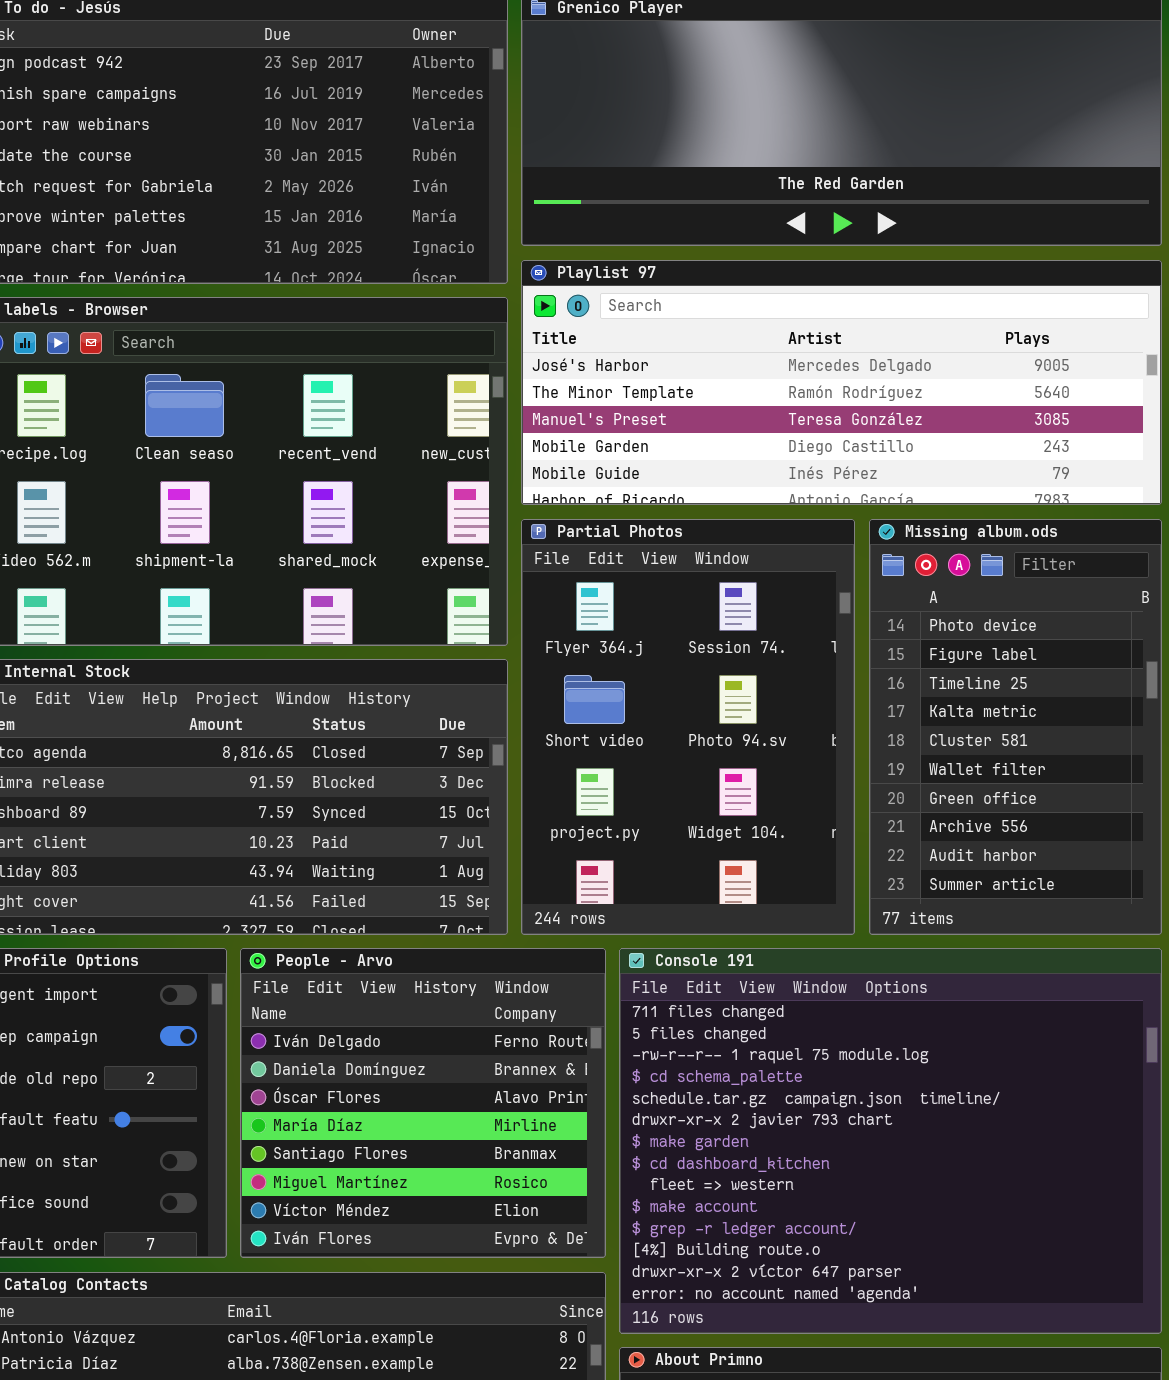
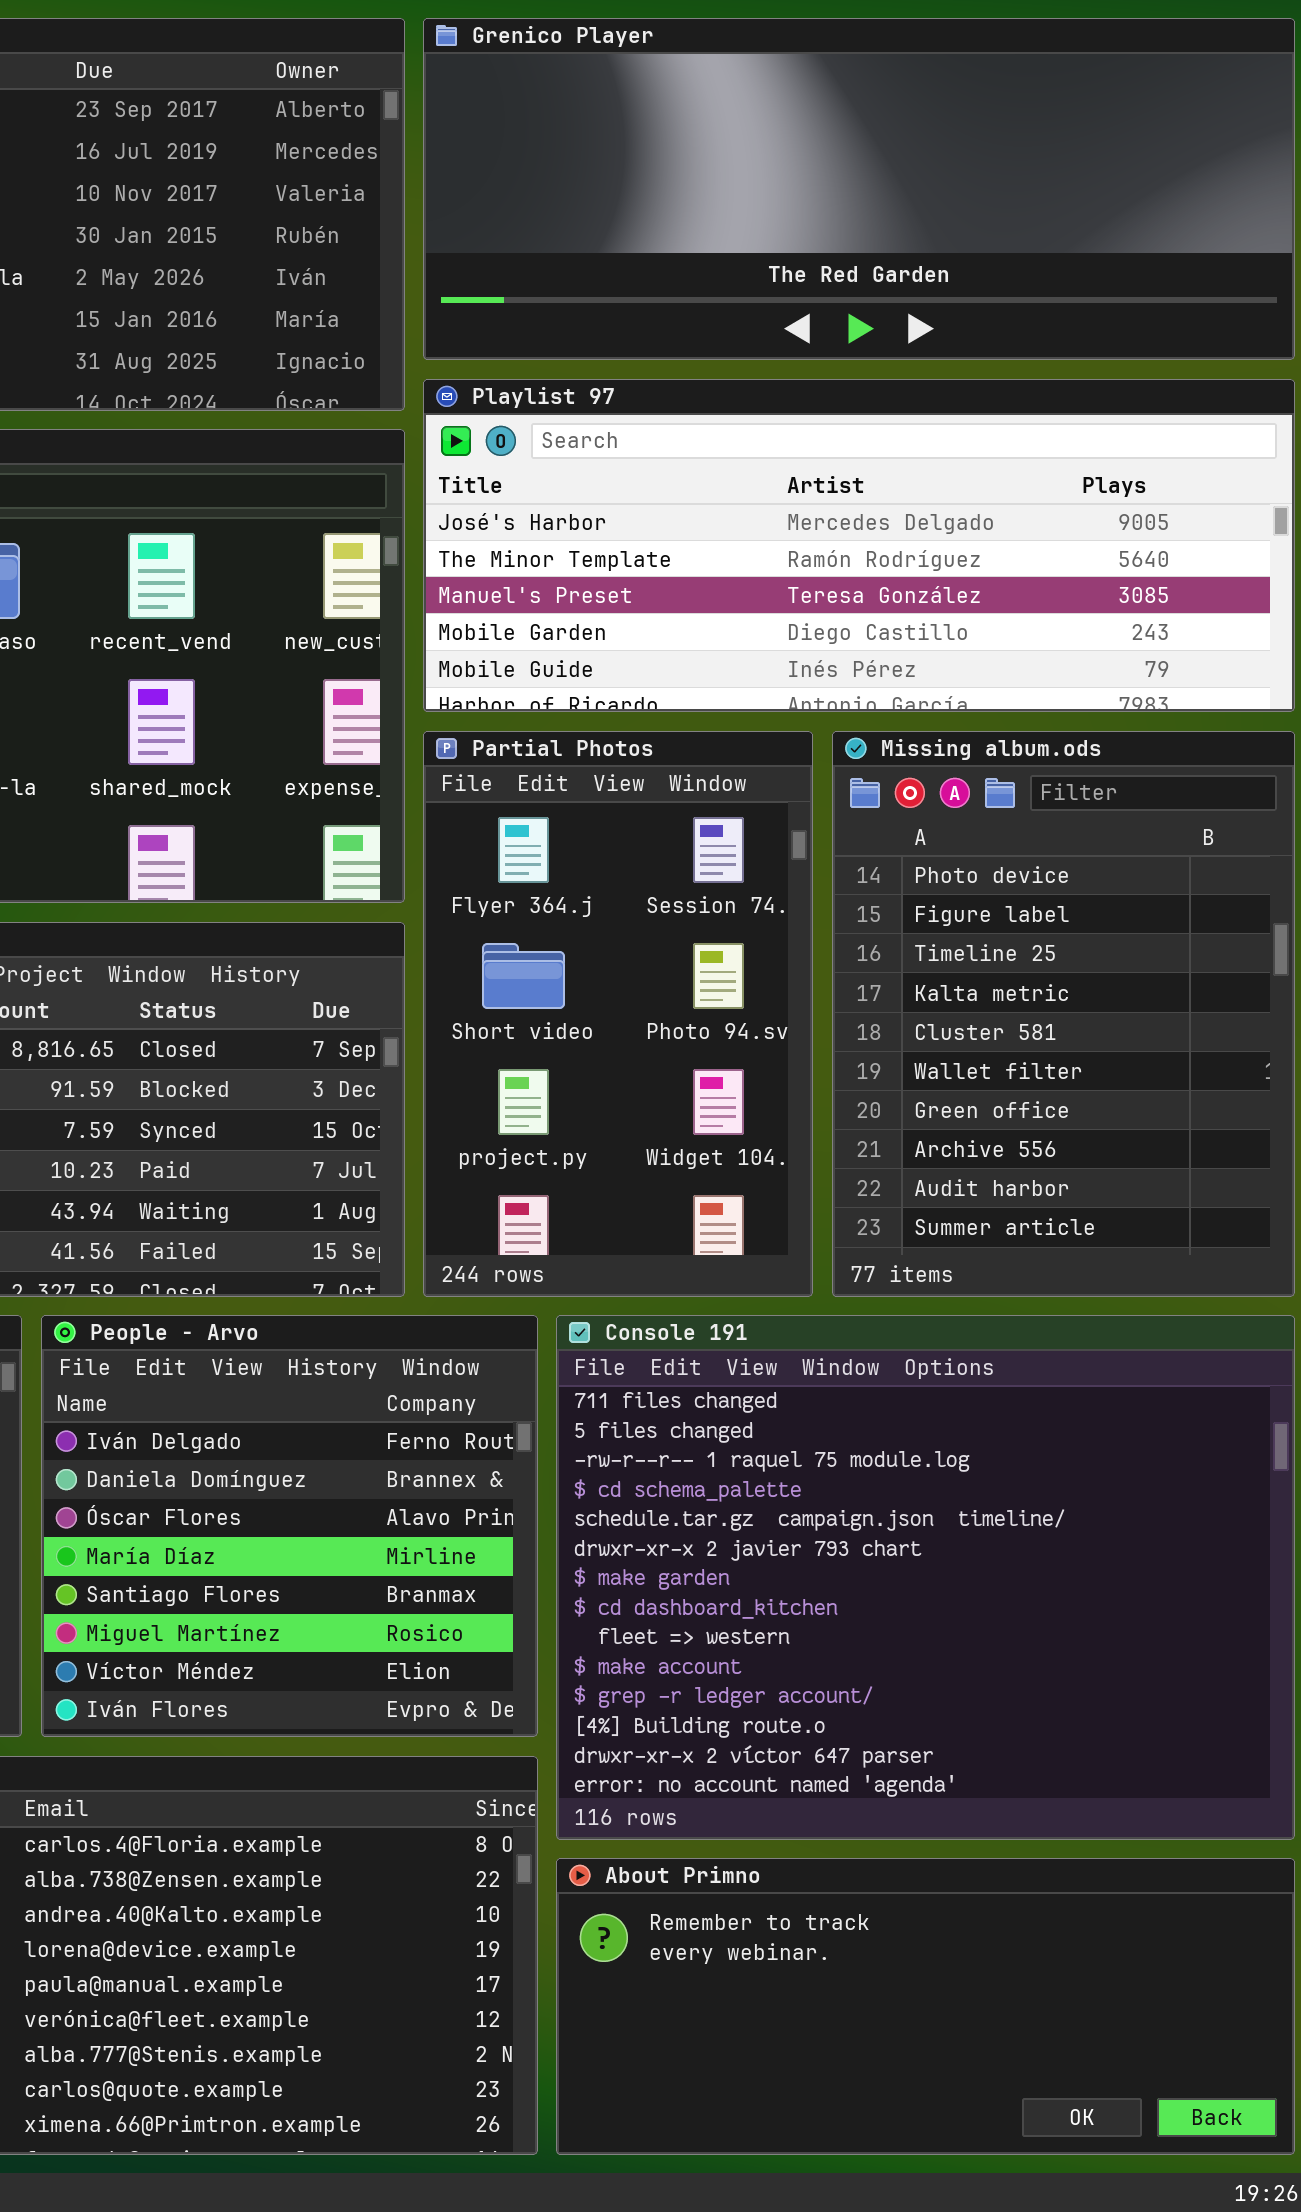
Partial Photos: [521,519,855,935] -> [423,731,813,1297], resized
Missing album.ods: [869,519,1162,935] -> [832,731,1295,1297], resized

